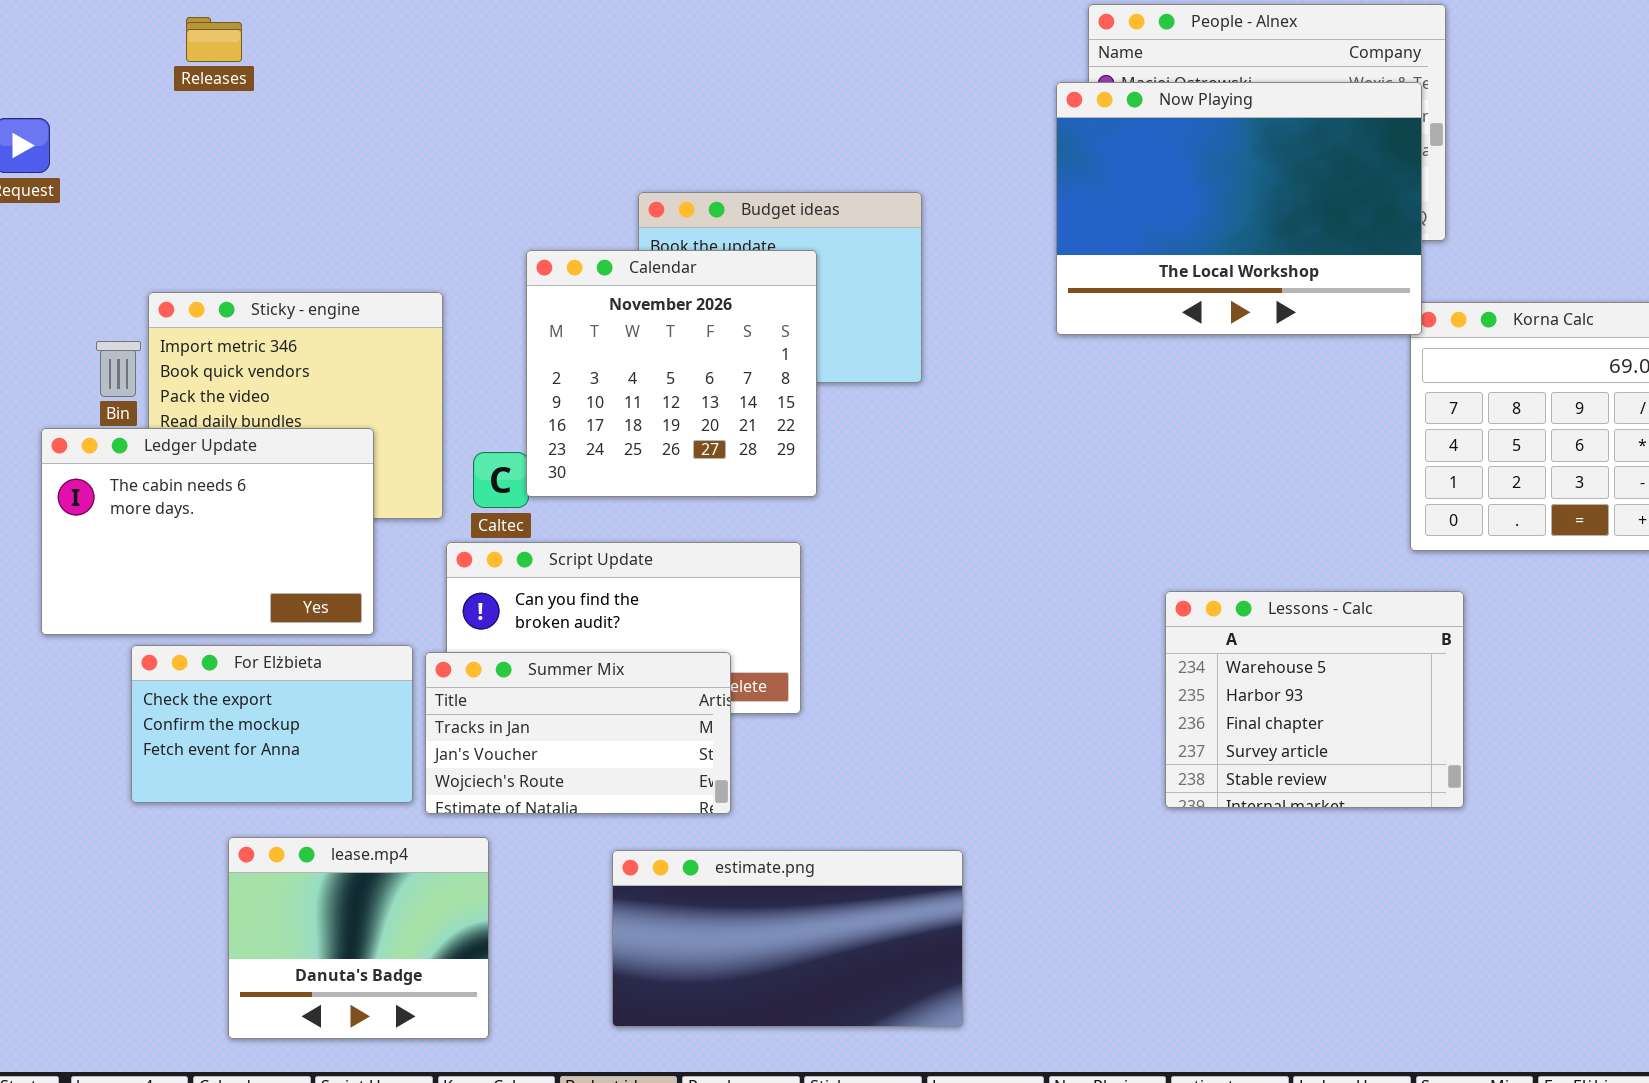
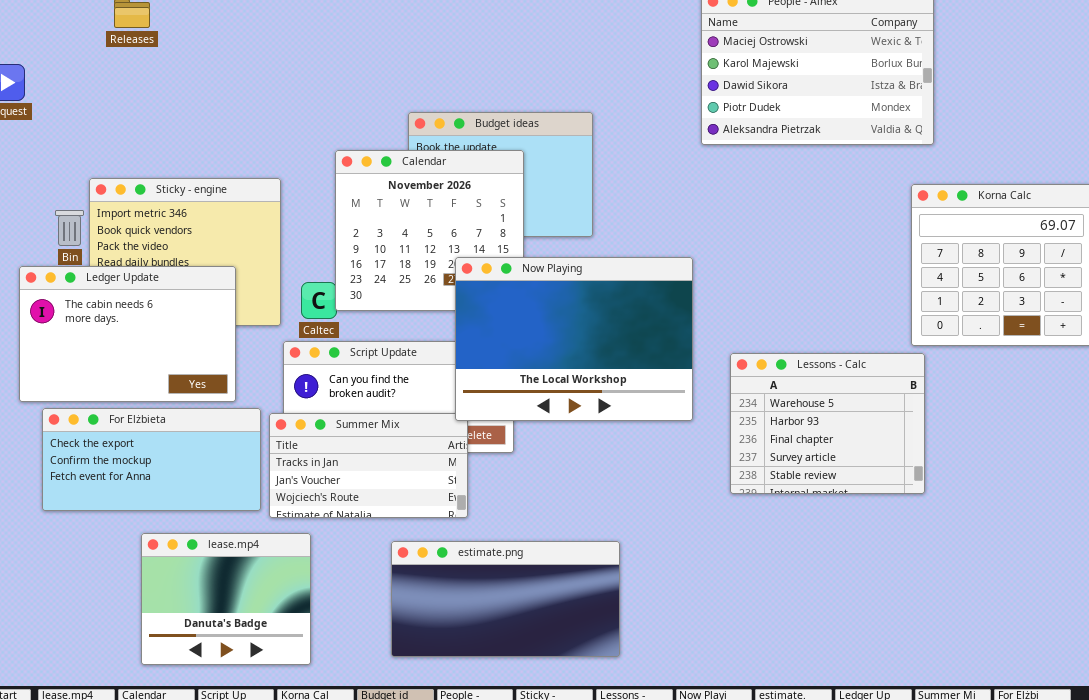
Now Playing: [1056,82,1422,335] -> [455,257,693,421], moved
Lessons - Calc: [1165,591,1464,808] -> [730,353,925,494], moved
For Elżbieta: [131,645,413,803] -> [42,408,261,511], resized

